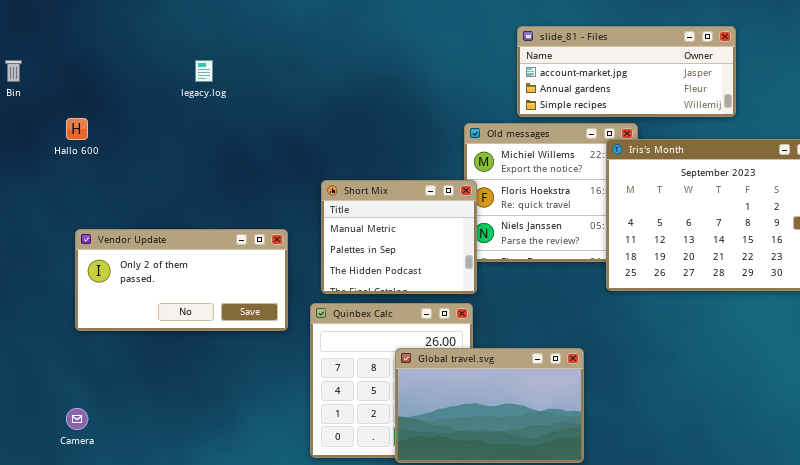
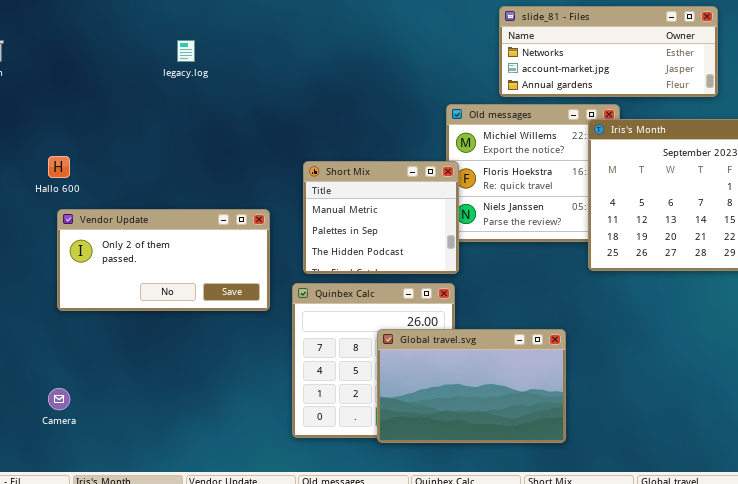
slide_81 - Files: [517,26,736,117] -> [499,6,718,97], scrolled up 1 row
Hallo 600: [66,118,88,140] -> [48,156,70,178], moved

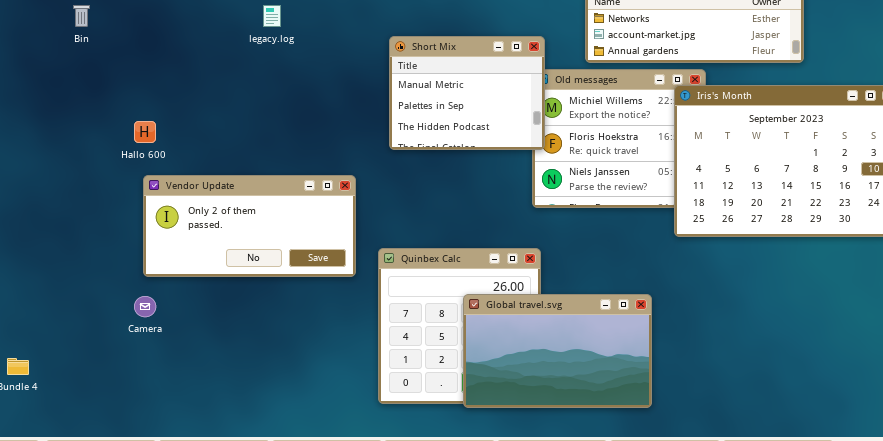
Short Mix: [303,161,459,274] -> [389,36,545,150], moved
Camera: [48,388,70,410] -> [134,296,156,317], moved

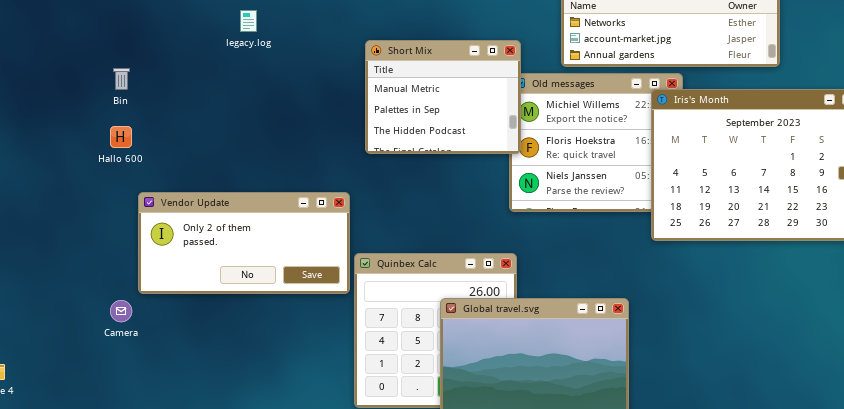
Bin: [73,5,90,27] -> [113,68,130,90], moved
Vendor Update: [143,175,356,277] -> [138,192,350,294], moved

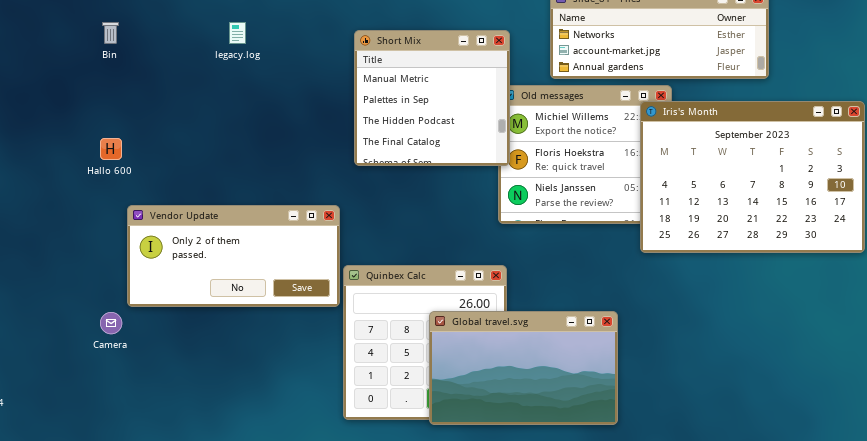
Short Mix: [365,40,521,154] -> [354,30,510,166], resized
Bin: [113,68,130,90] -> [102,22,119,44], moved

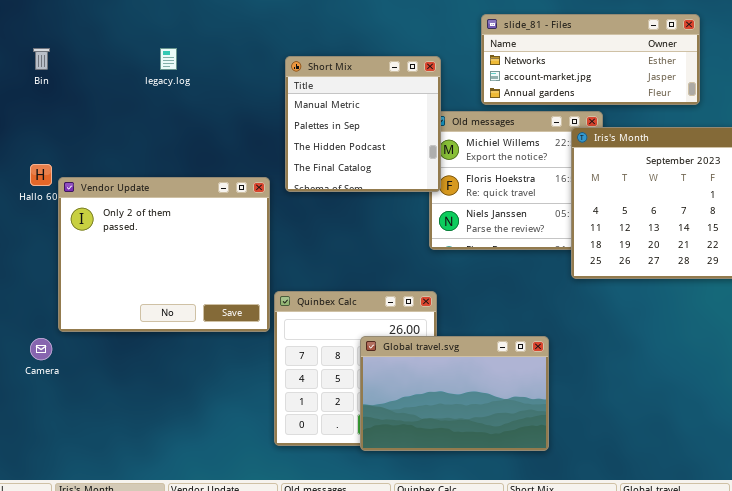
Vendor Update: [127,205,340,307] -> [58,177,270,332], resized

